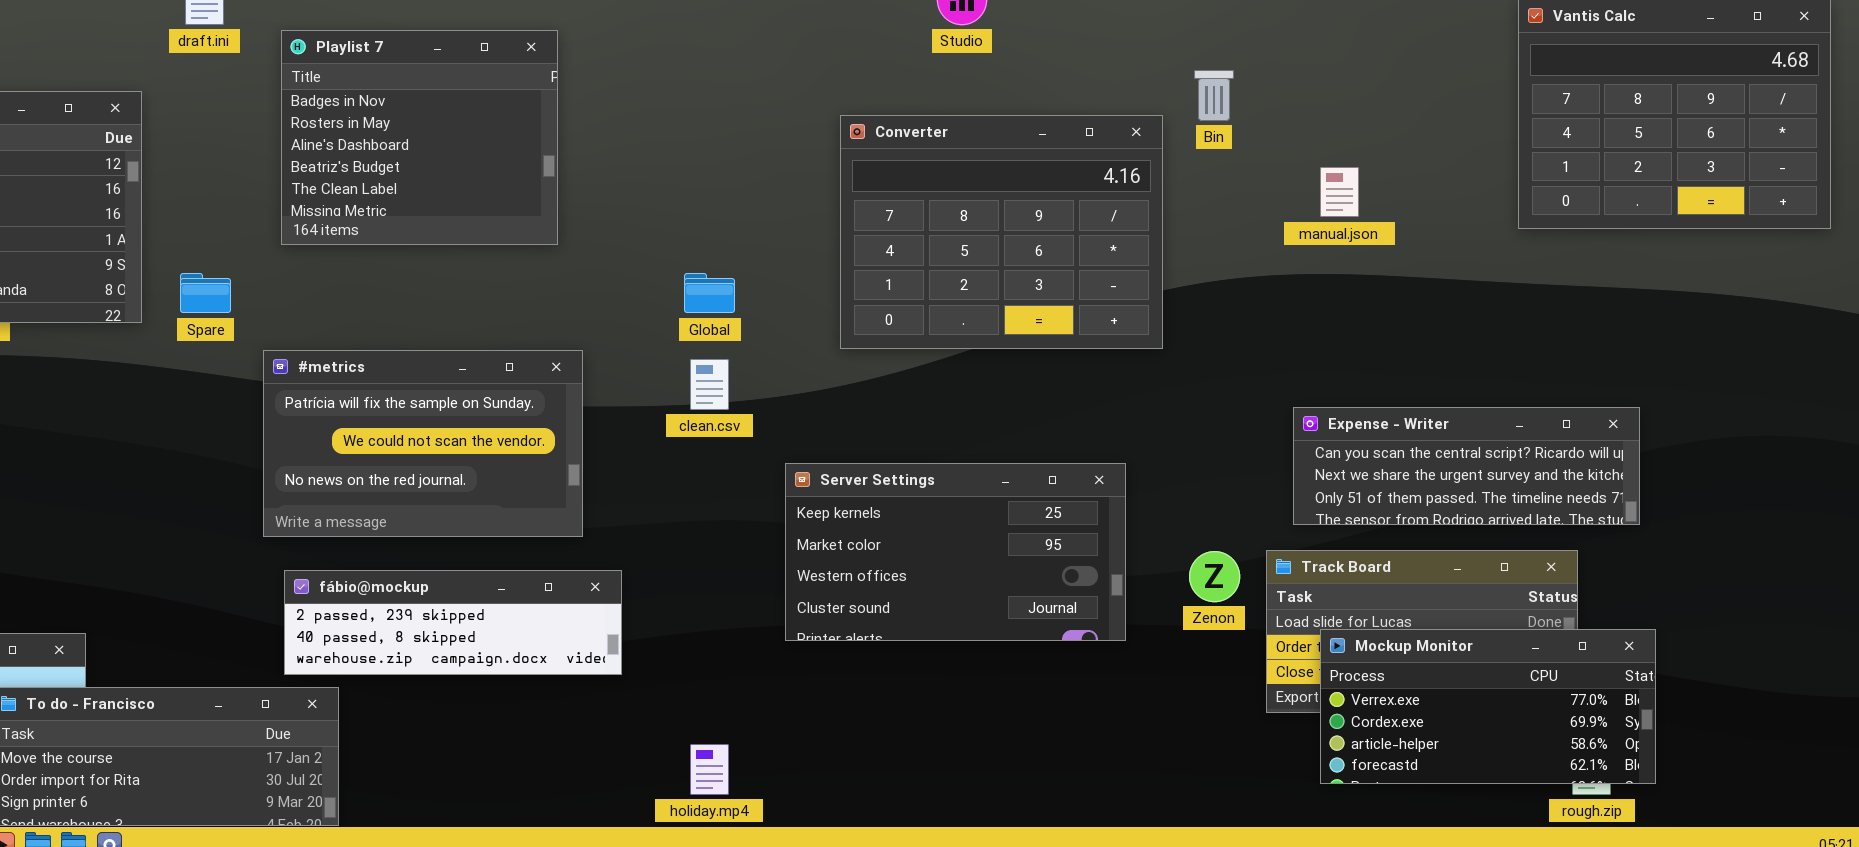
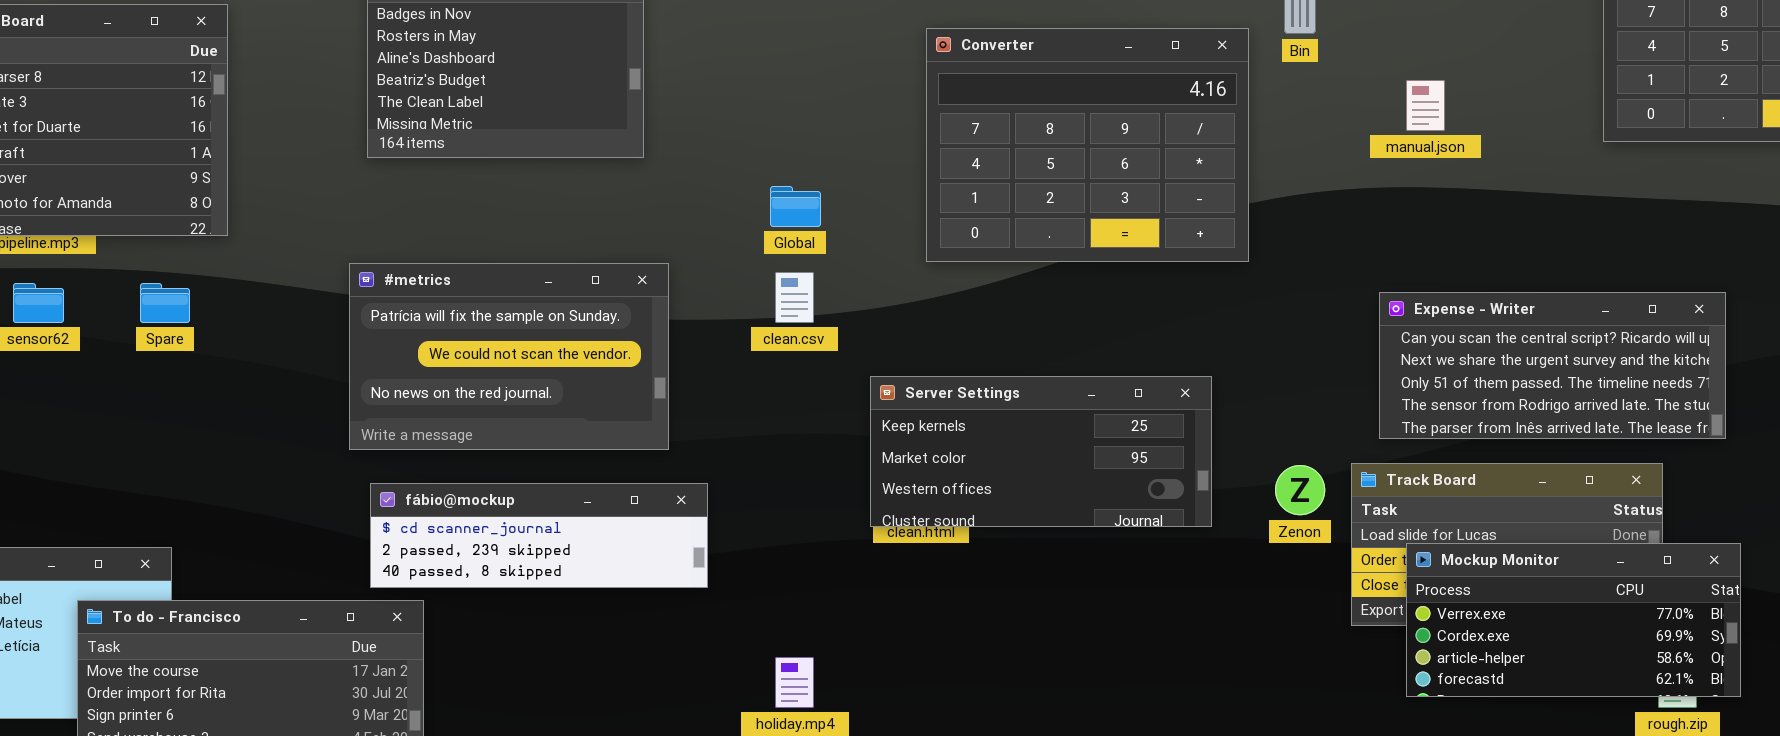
Spare: [180,273,231,313] -> [140,283,190,323], moved
Expense - Writer: [1293,407,1640,525] -> [1379,292,1726,439], resized
Server Settings: [785,463,1126,641] -> [870,376,1212,527], resized
fábio@mockup: [284,570,622,675] -> [370,483,708,588], scrolled up 1 row

